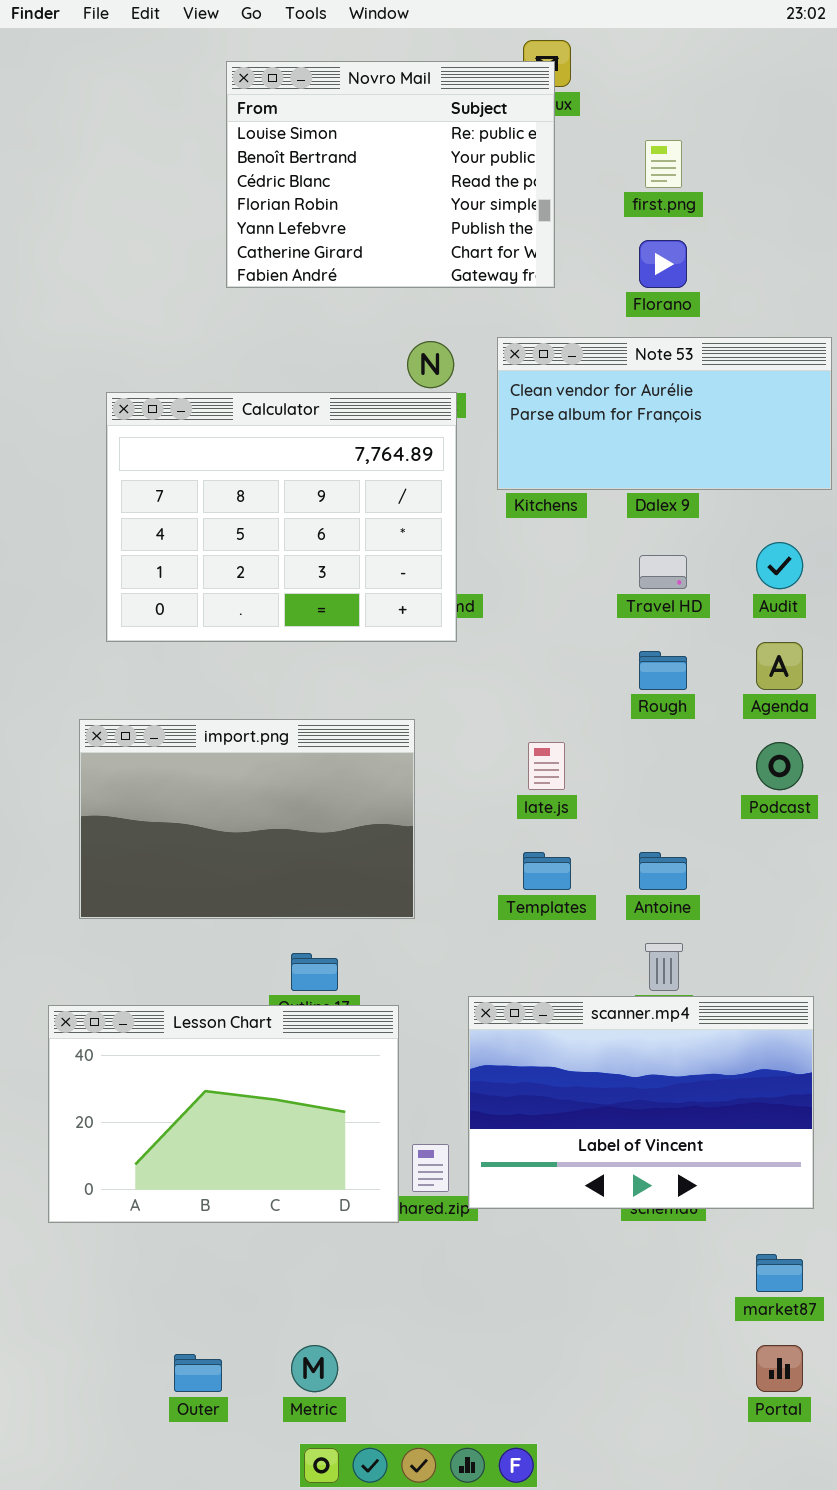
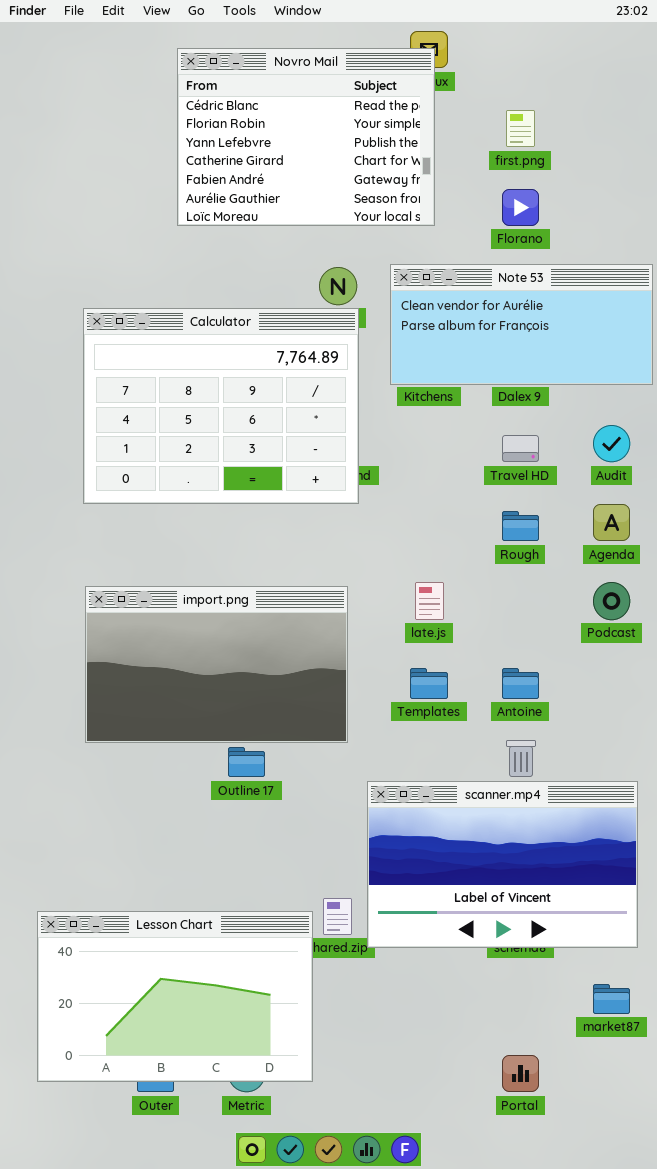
Novro Mail: [226,61,555,288] -> [177,48,435,226], scrolled down 2 rows
import.png: [79,719,415,919] -> [85,586,348,743], moved
Lesson Chart: [48,1005,399,1223] -> [37,911,313,1082], moved
Portal: [756,1345,803,1392] -> [502,1055,539,1092], moved

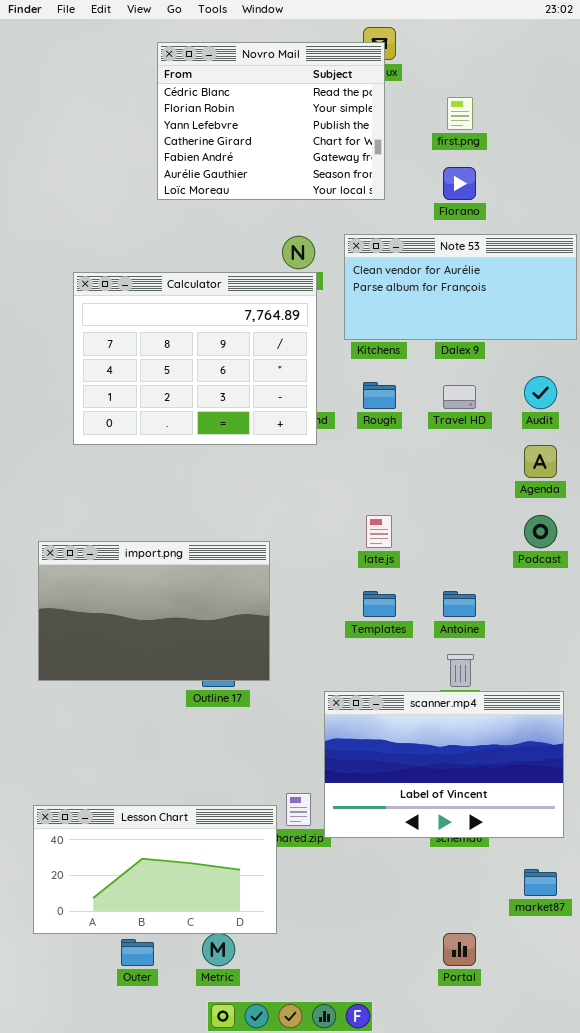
Rough: [502,511,539,541] -> [363,382,396,409], moved
import.png: [85,586,348,743] -> [38,541,270,681], moved
Lesson Chart: [37,911,313,1082] -> [33,805,277,934], resized

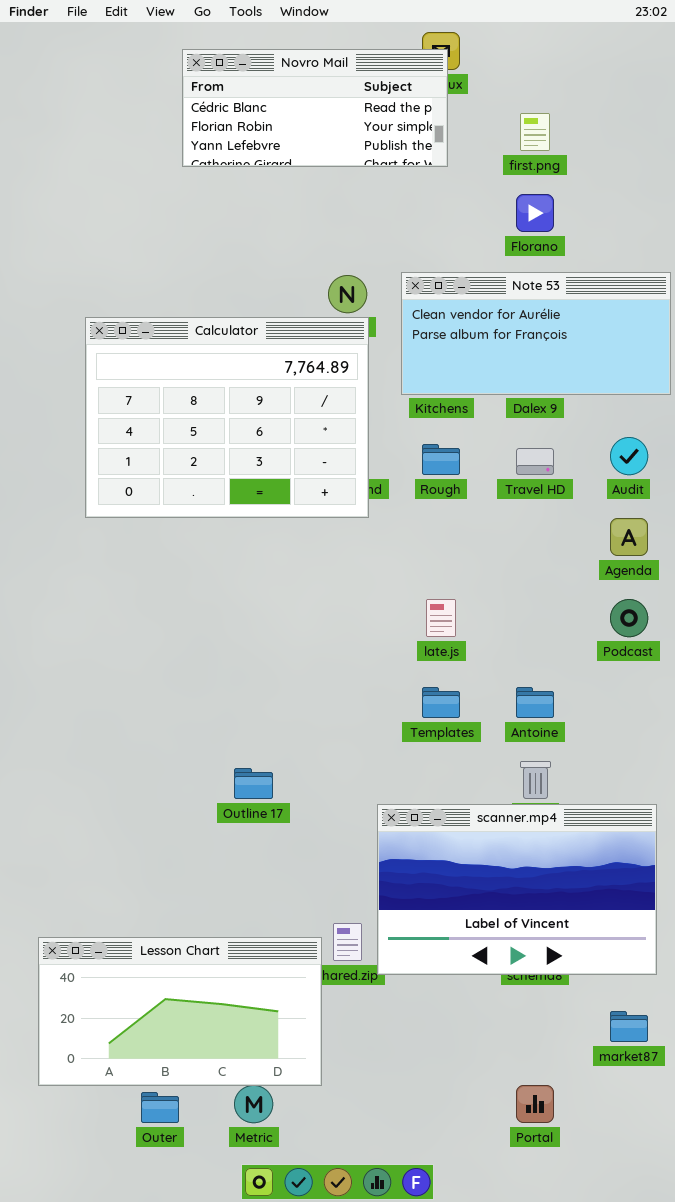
Novro Mail: [157,42,385,200] -> [182,49,448,167], resized
import.png: [38,541,270,681] -> none, closed

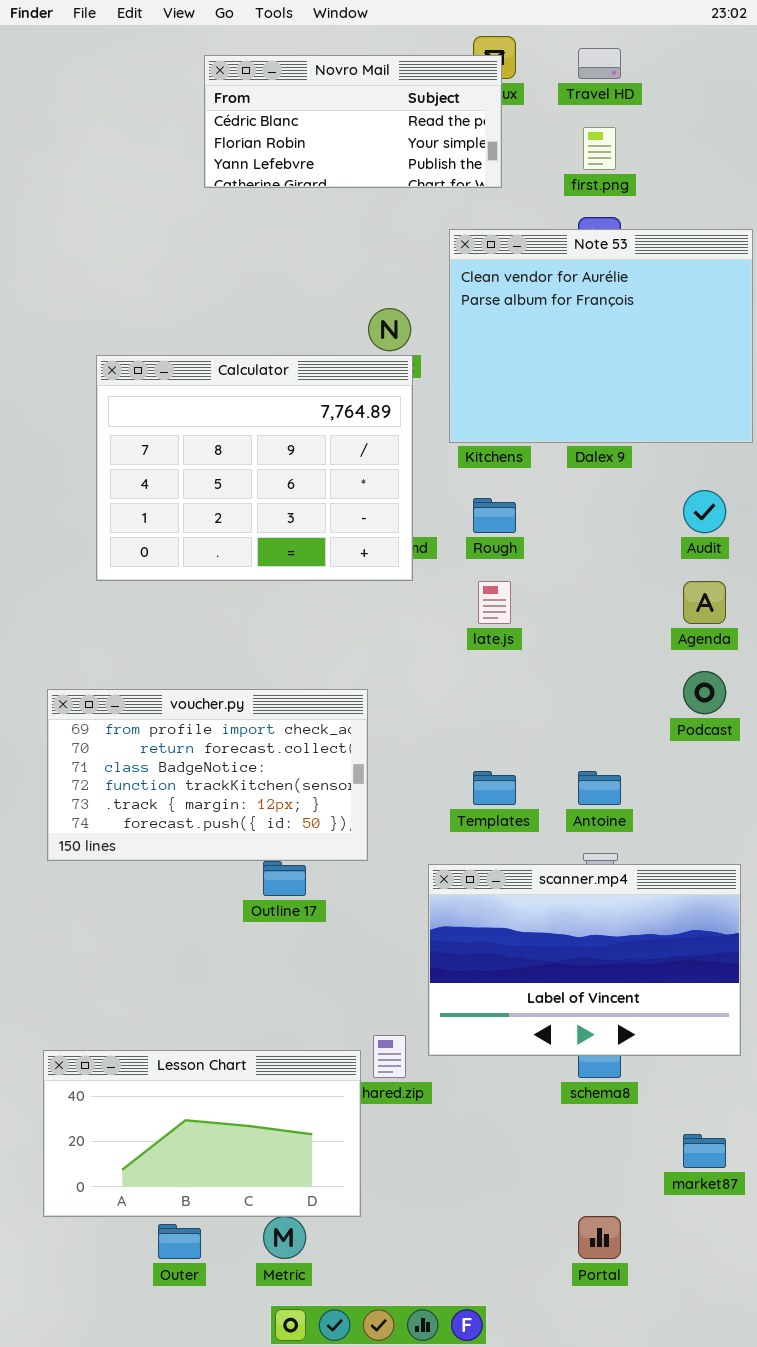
Note 53: [401,272,671,395] -> [449,229,753,443], resized
Travel HD: [516,448,554,475] -> [578,48,621,79], moved
late.js: [426,599,456,637] -> [478,581,511,624], moved
voucher.py: none -> [47,689,368,861], opened
scanner.mp4: [377,804,657,975] -> [428,864,741,1056], moved

